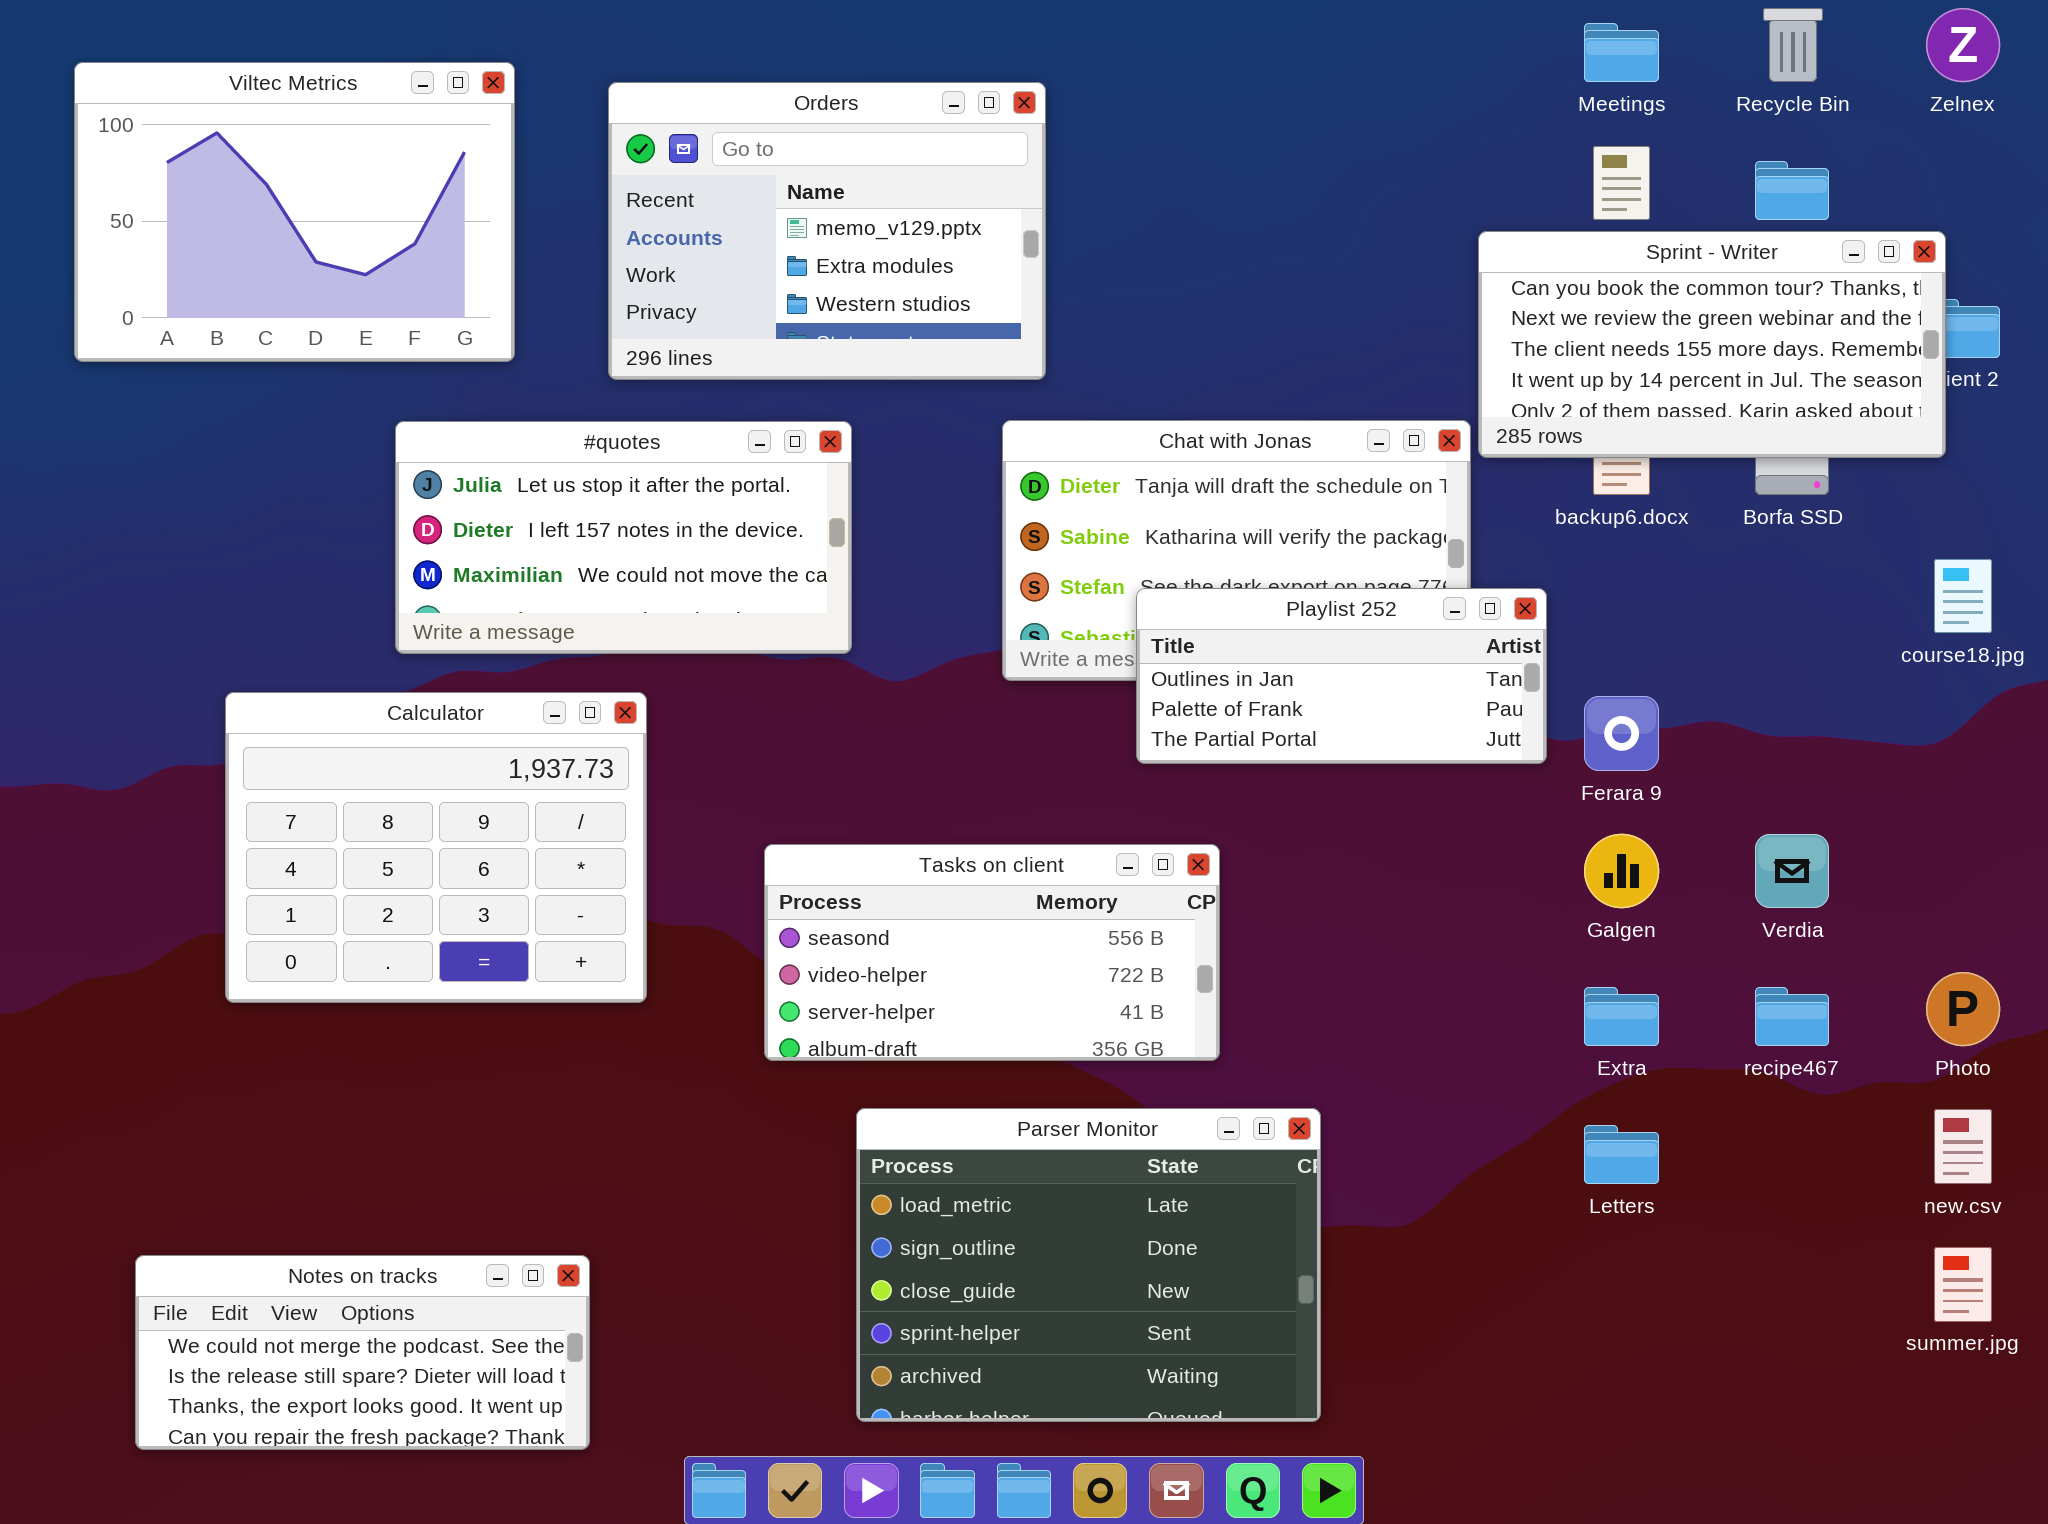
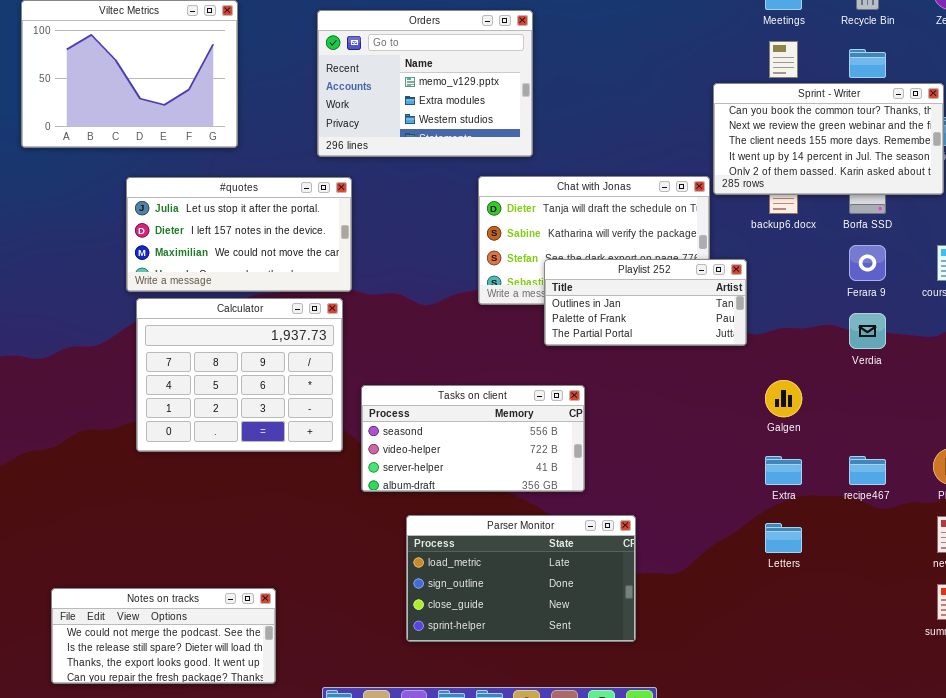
Orders: [608,82,1046,380] -> [317,10,533,157], moved
#quotes: [395,421,852,654] -> [126,177,352,292], moved
Calculator: [225,692,647,1003] -> [136,298,343,452], moved
Ferara 9: [1584,696,1659,771] -> [849,245,886,281], moved
Verdia: [1755,834,1829,908] -> [849,313,886,349], moved
Parser Monitor: [856,1108,1321,1422] -> [406,515,636,642], resized

